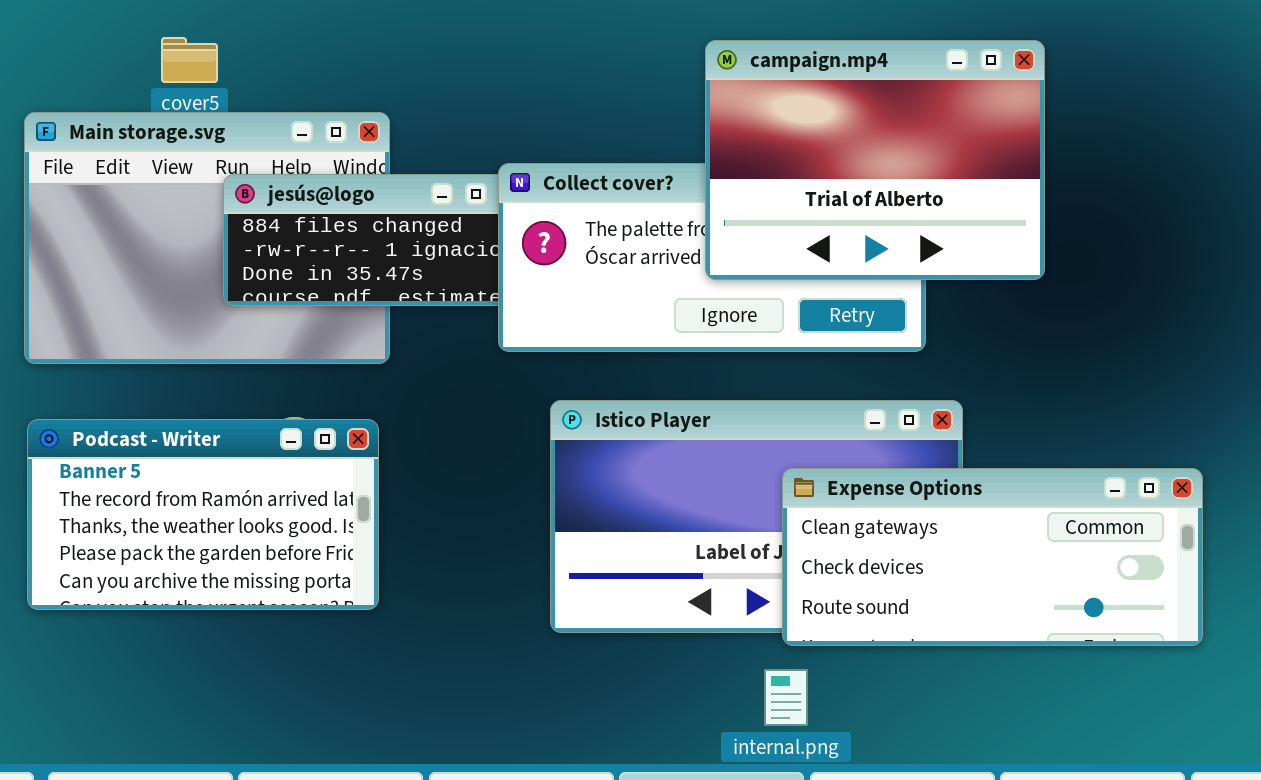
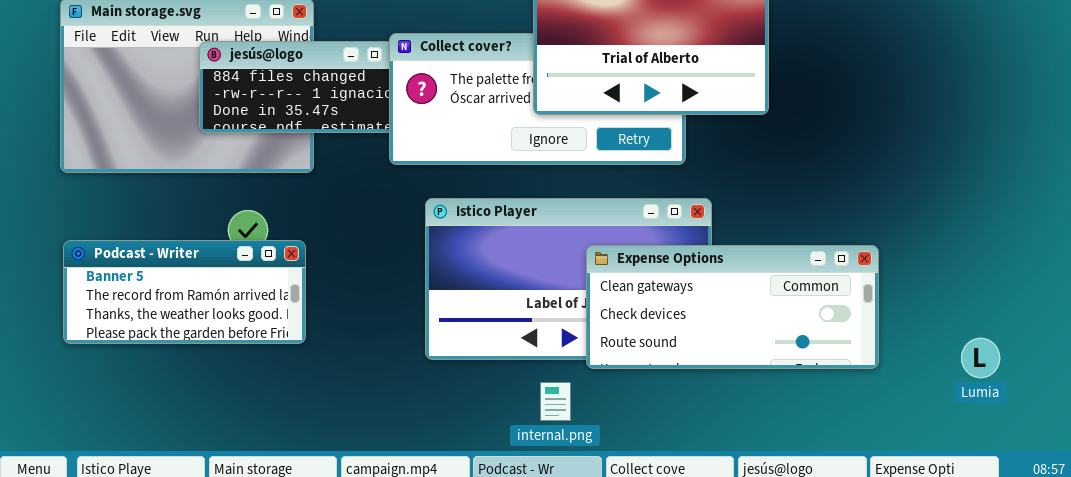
Podcast - Writer: [27,419,379,610] -> [63,240,306,344], resized
internal.png: [764,669,808,726] -> [540,382,571,421], moved

